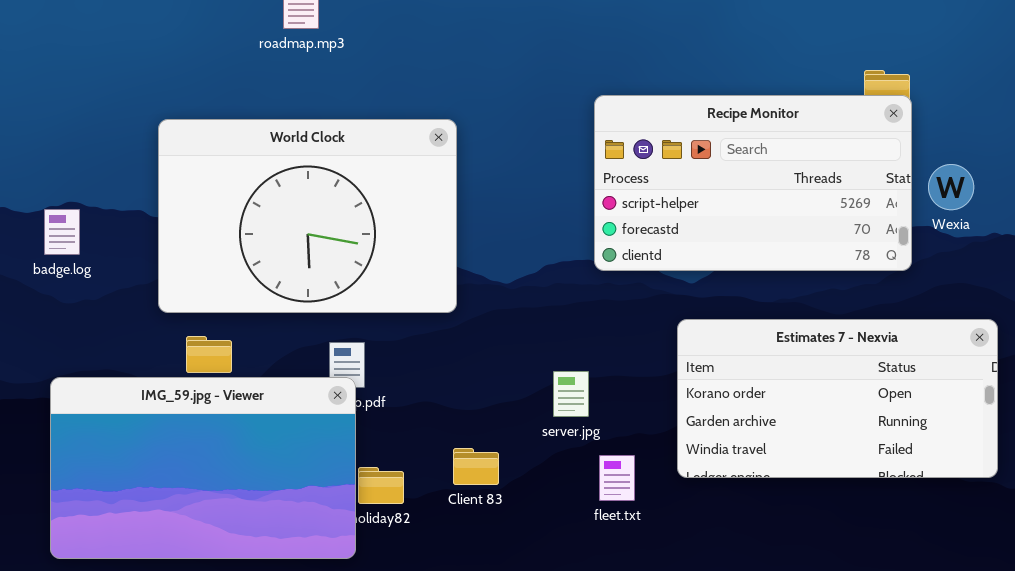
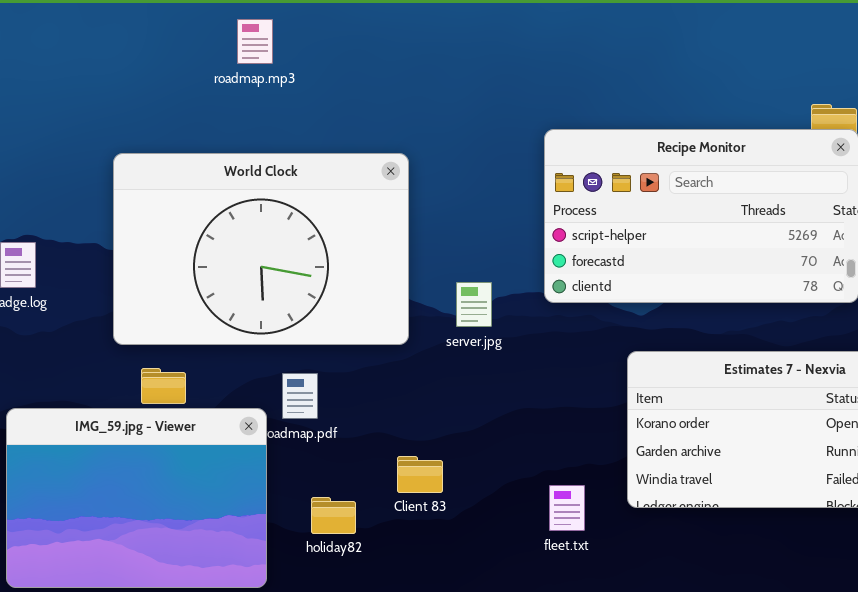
server.jpg: [553,371,589,417] -> [456,282,492,327], moved
IMG_59.jpg - Viewer: [50,377,356,559] -> [6,408,267,588], resized
Client 83: [453,448,499,485] -> [397,456,443,493], moved

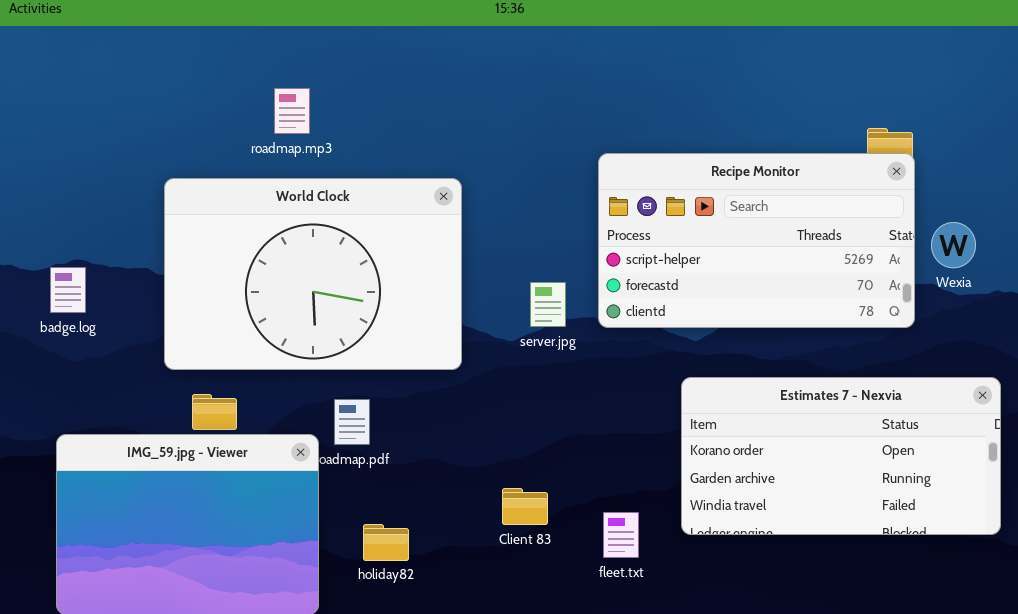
roadmap.mp3: [237,19,273,64] -> [274,88,310,134], moved
server.jpg: [456,282,492,327] -> [530,282,566,327], moved
Client 83: [397,456,443,493] -> [502,488,548,525], moved

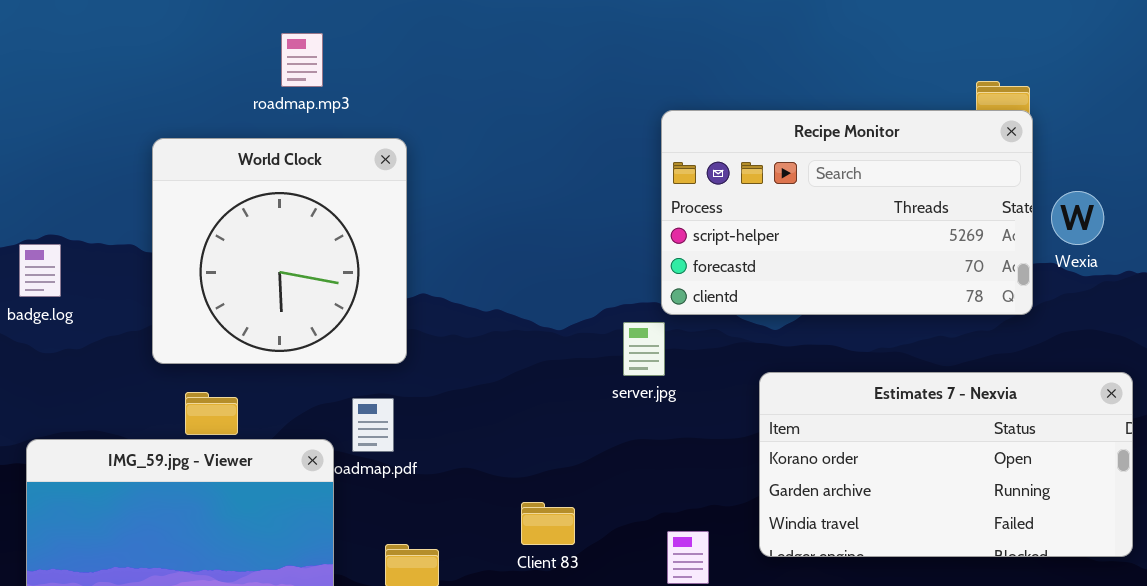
World Clock: [164,178,462,370] -> [152,138,407,364], resized
server.jpg: [530,282,566,327] -> [623,322,665,376], moved
Client 83: [502,488,548,525] -> [521,502,575,545], moved

